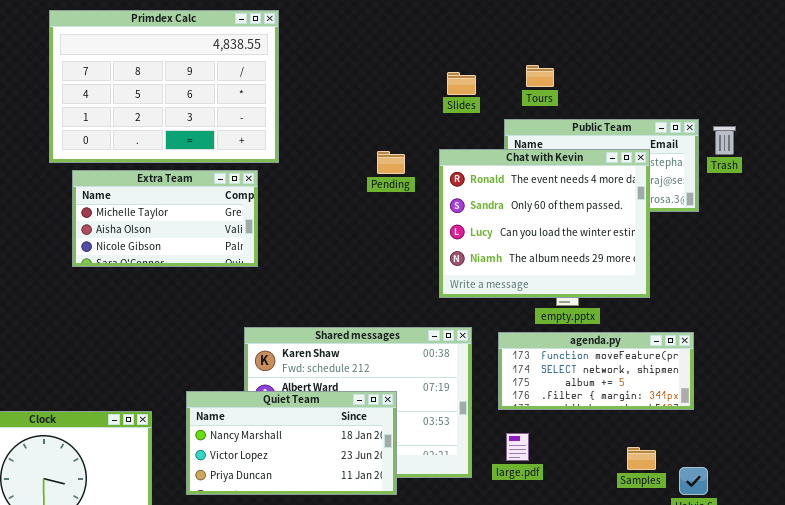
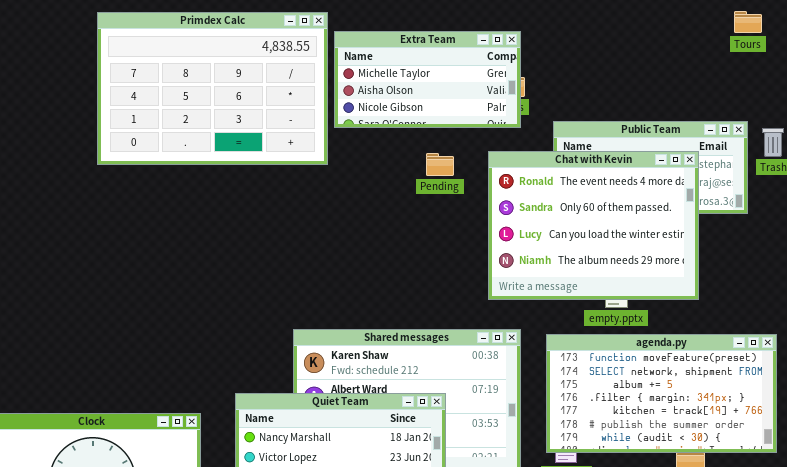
Tours: [526,65,554,87] -> [734,11,762,33], moved
Extra Team: [72,170,258,267] -> [334,31,521,128], moved
agenda.py: [498,332,694,410] -> [546,334,777,453], resized

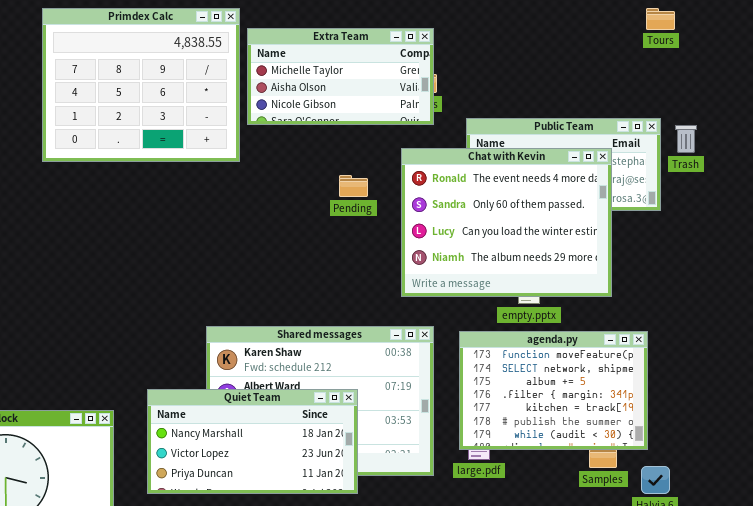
Primdex Calc: [97,12,328,165] -> [42,8,240,162], resized
Pending: [426,153,454,176] -> [339,175,368,197], moved
agenda.py: [546,334,777,453] -> [459,331,648,450], resized

